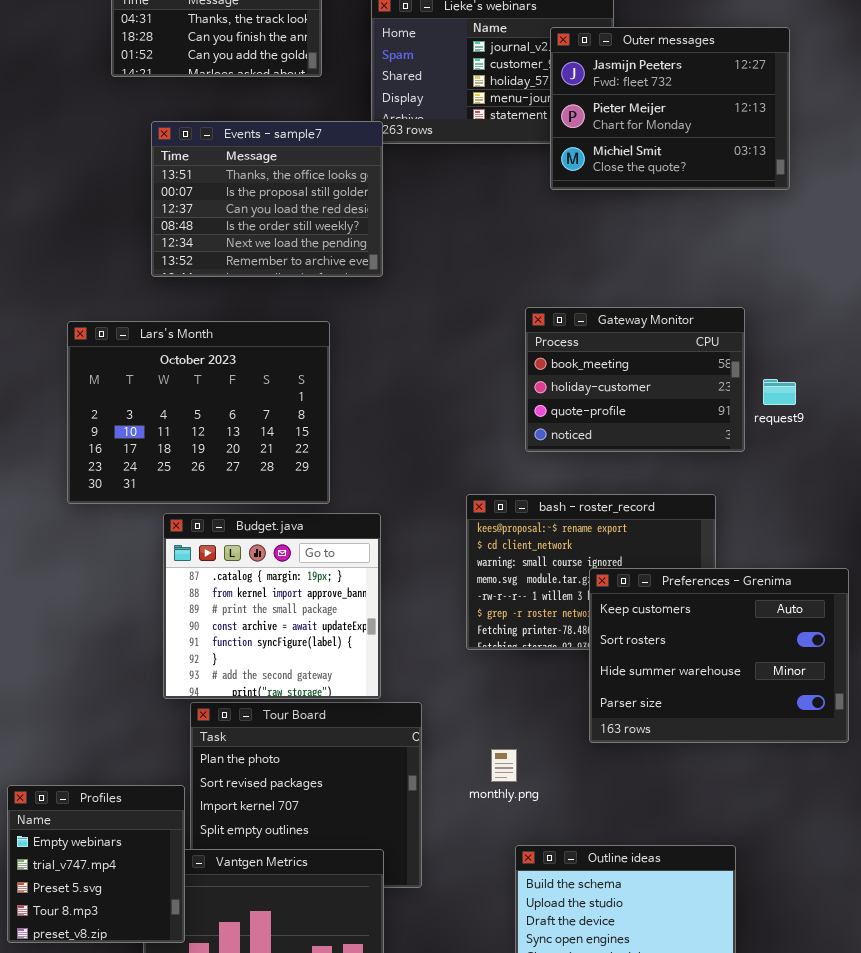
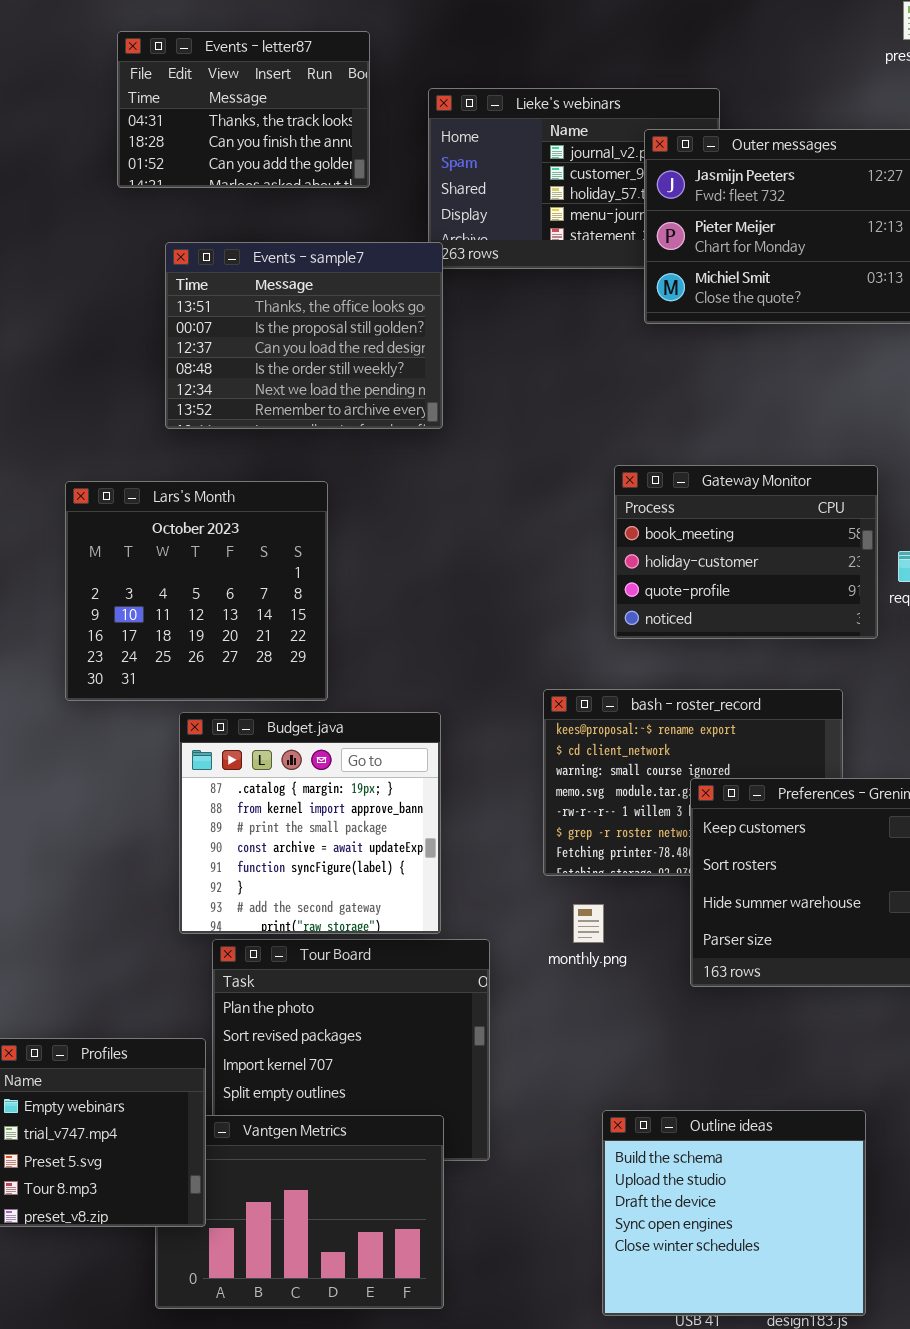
Lars's Month: [67,321,330,504] -> [65,481,328,701], resized
monthly.png: [491,749,517,782] -> [573,904,604,943], moved

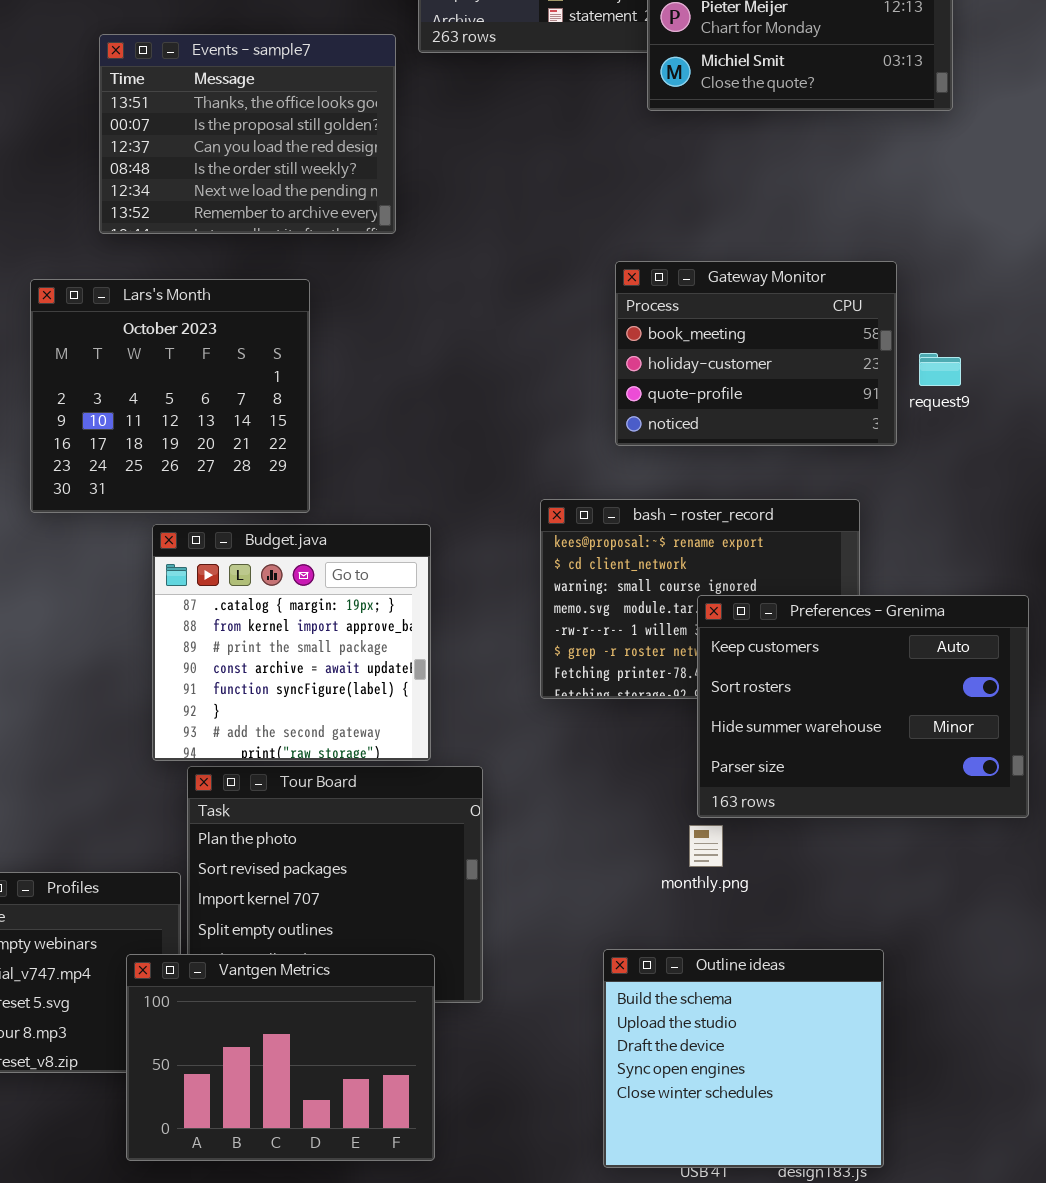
Events - sample7: [165,242,443,429] -> [99,34,396,234], moved
monthly.png: [573,904,604,943] -> [689,825,723,867], moved
Vantgen Metrics: [155,1115,444,1309] -> [126,954,435,1161], raised

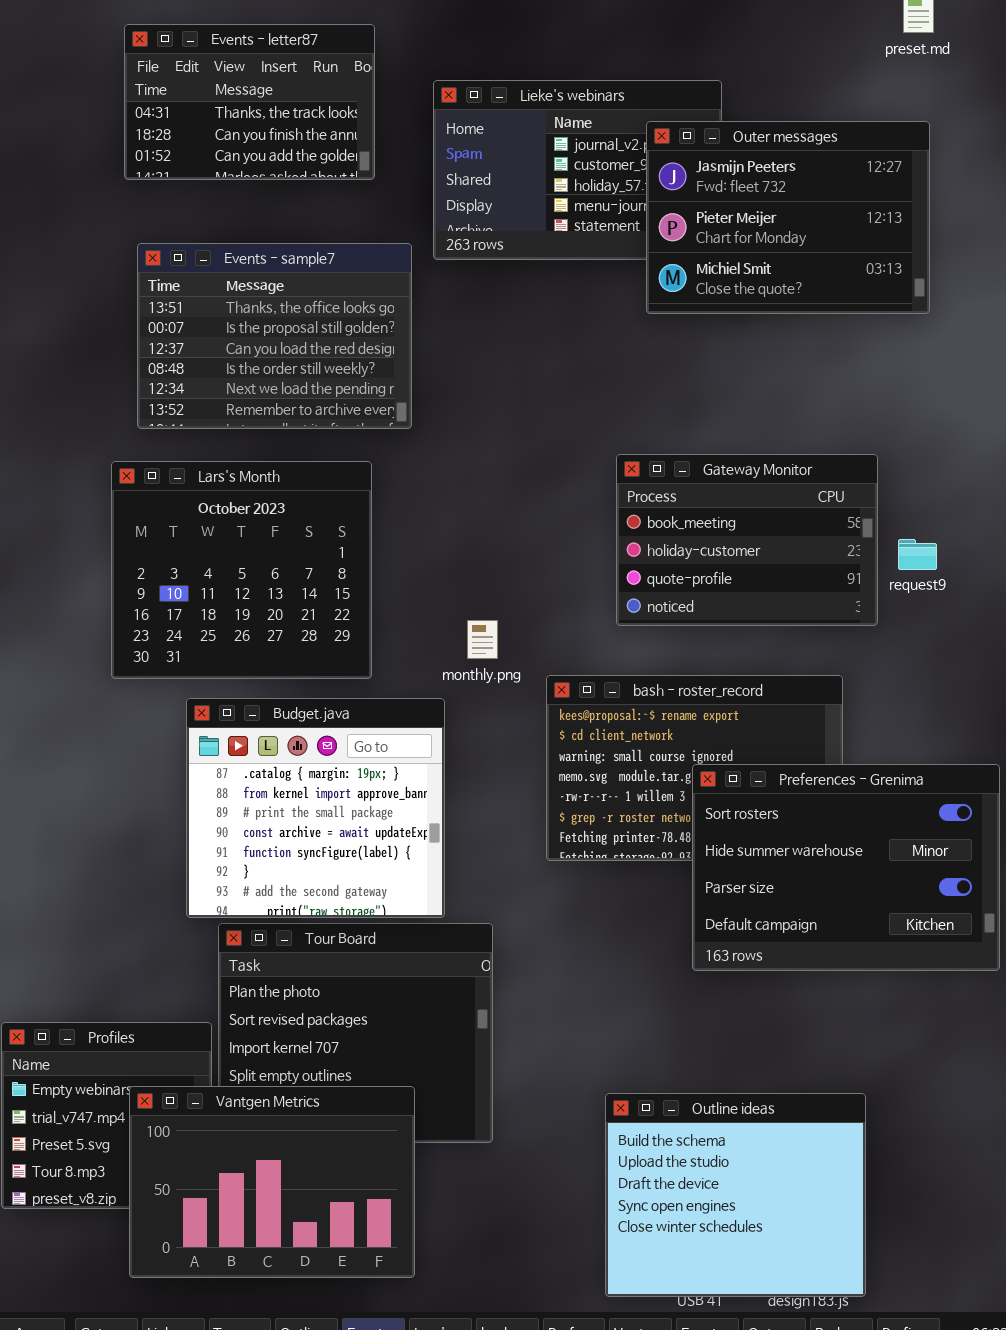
Lars's Month: [30,279,310,513] -> [111,461,372,679], moved
Preferences - Grenima: [697,595,1029,818] -> [692,764,1000,971], scrolled down 1 row
monthly.png: [689,825,723,867] -> [467,620,498,659], moved
Vantgen Metrics: [126,954,435,1161] -> [129,1086,415,1278], moved

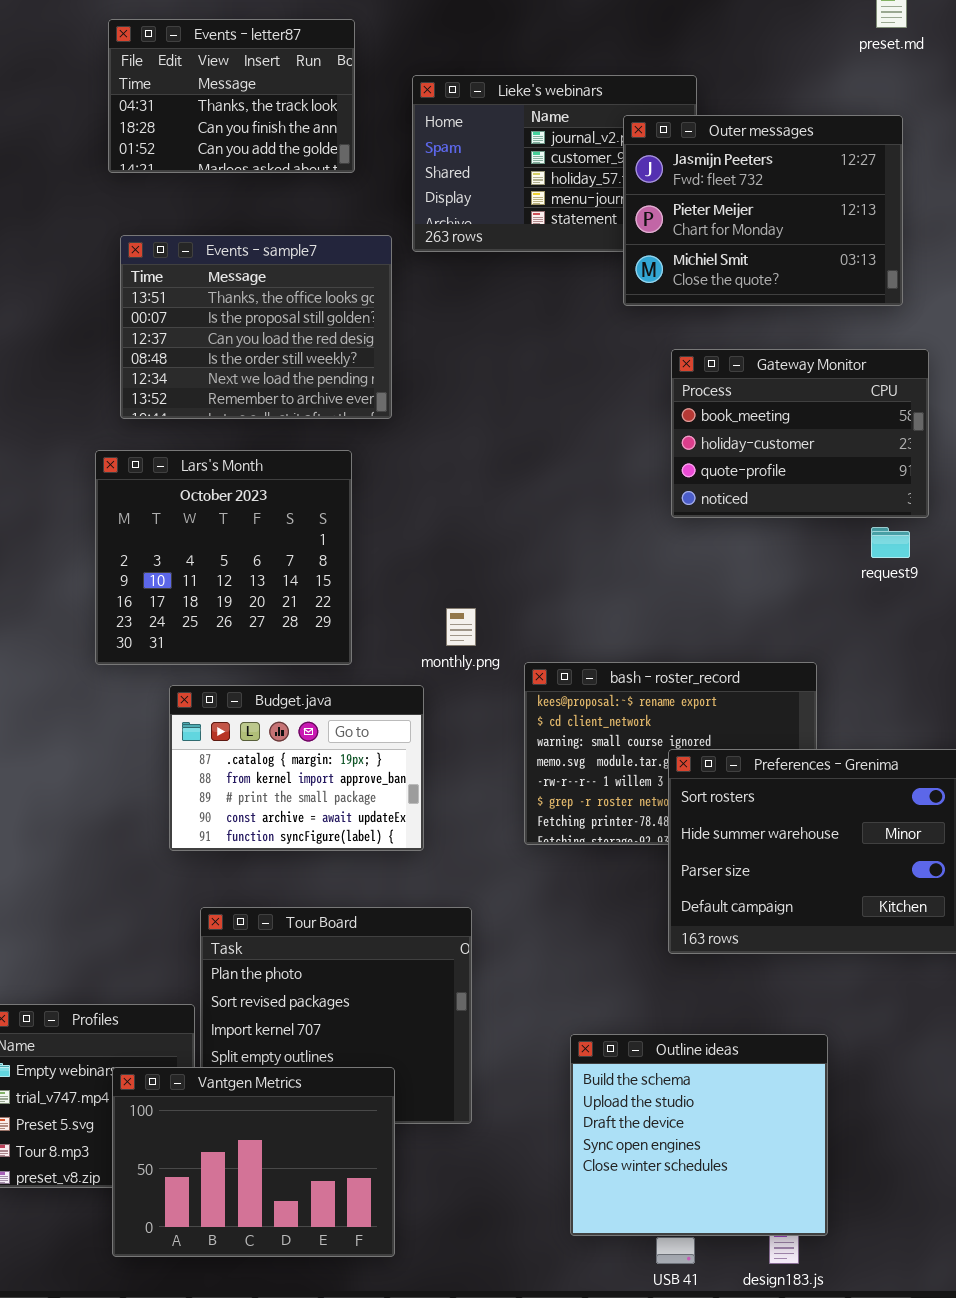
Gateway Monitor: [616,454,878,626] -> [671,349,929,518], moved
Budget.java: [186,698,445,918] -> [169,685,424,851], resized
Outline ideas: [605,1093,866,1297] -> [570,1034,828,1236], moved

